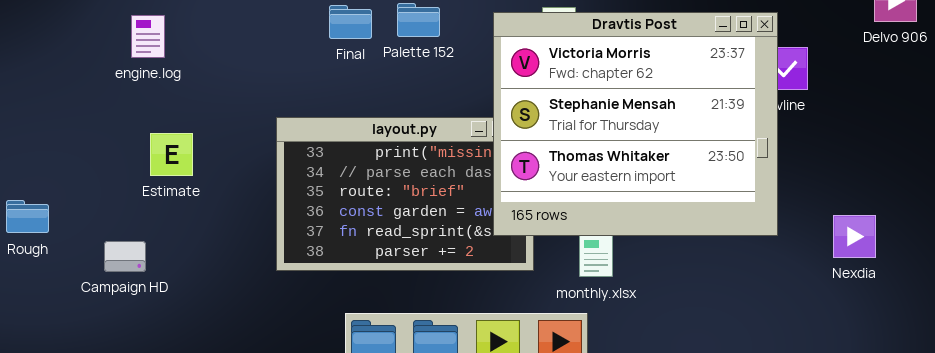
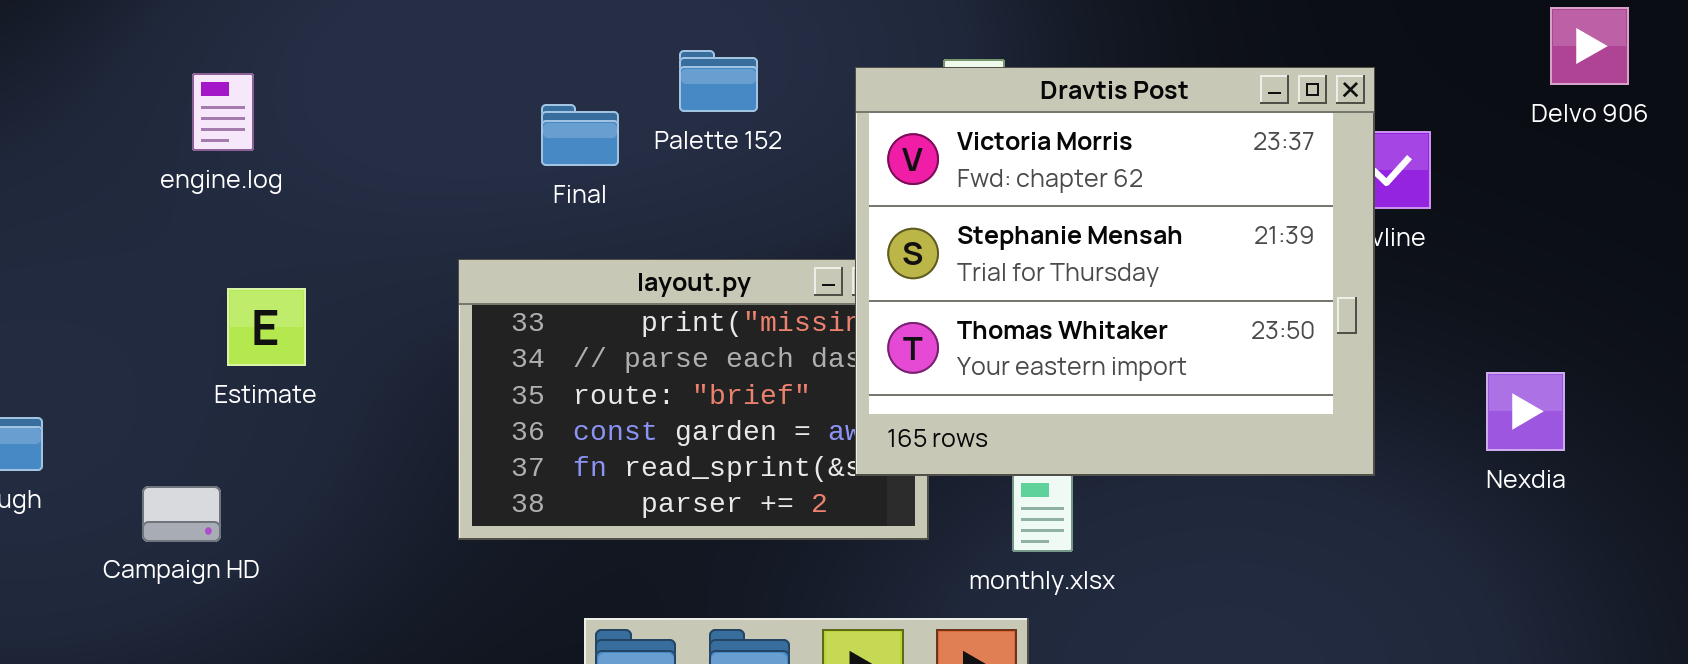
Final: [329,5,372,39] -> [541,104,619,166], moved
Nexdia: [833,215,876,258] -> [1486,372,1565,451], moved

